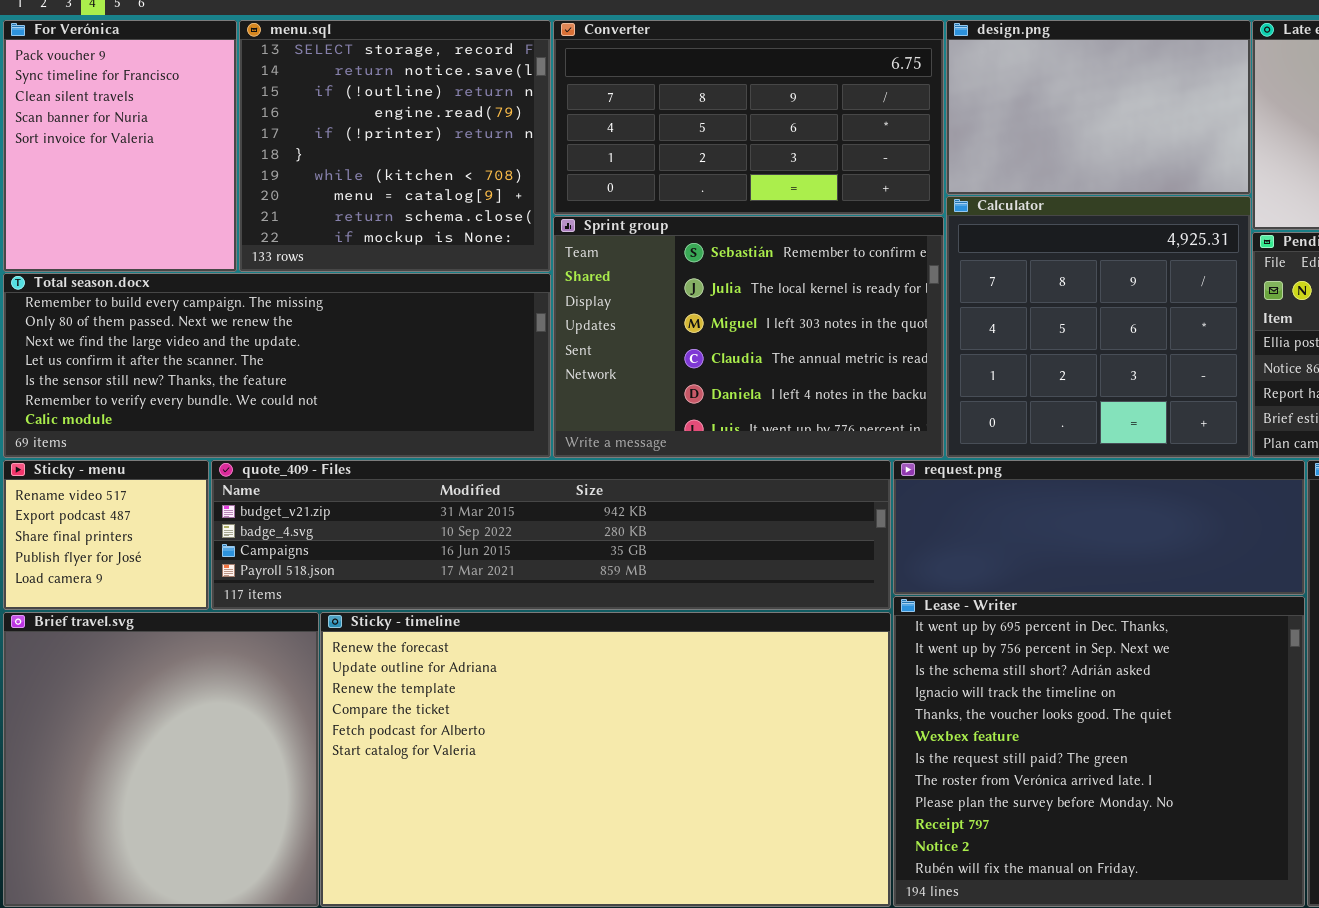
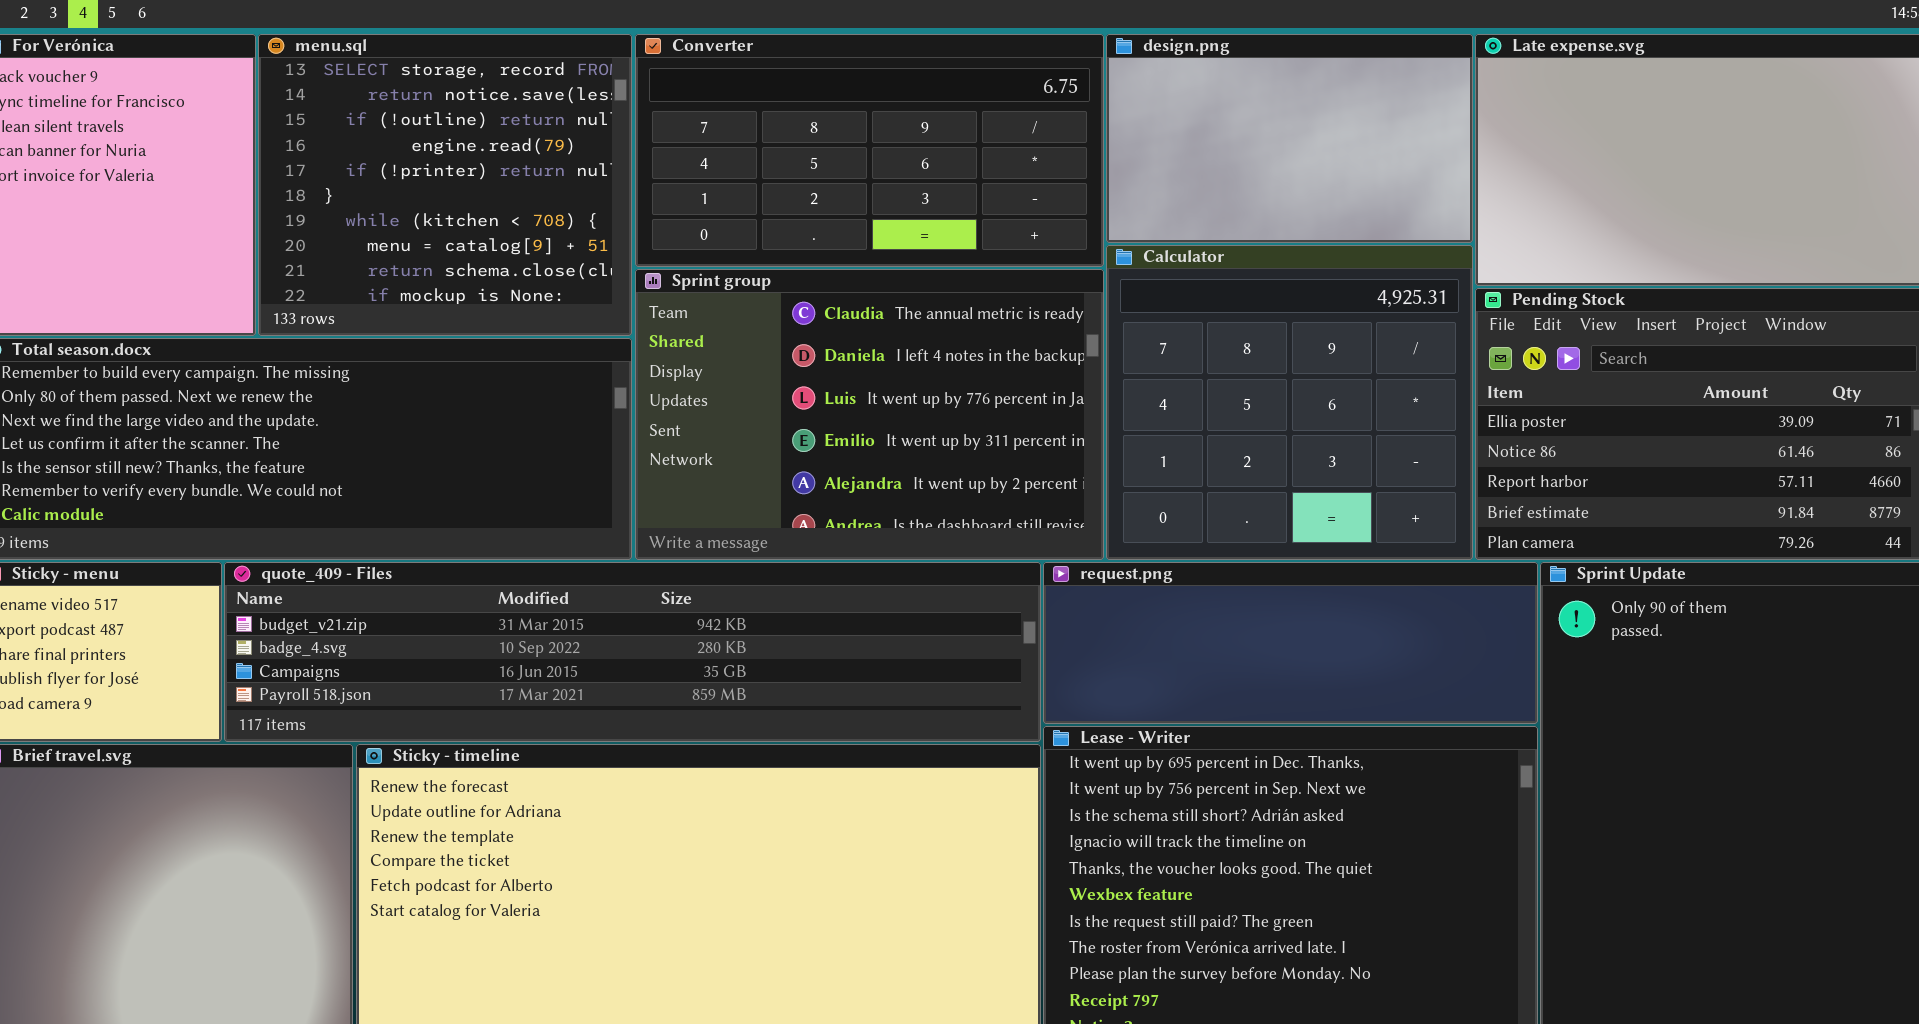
Sprint group: [553,216,944,458] -> [635,269,1104,560], scrolled down 3 rows

